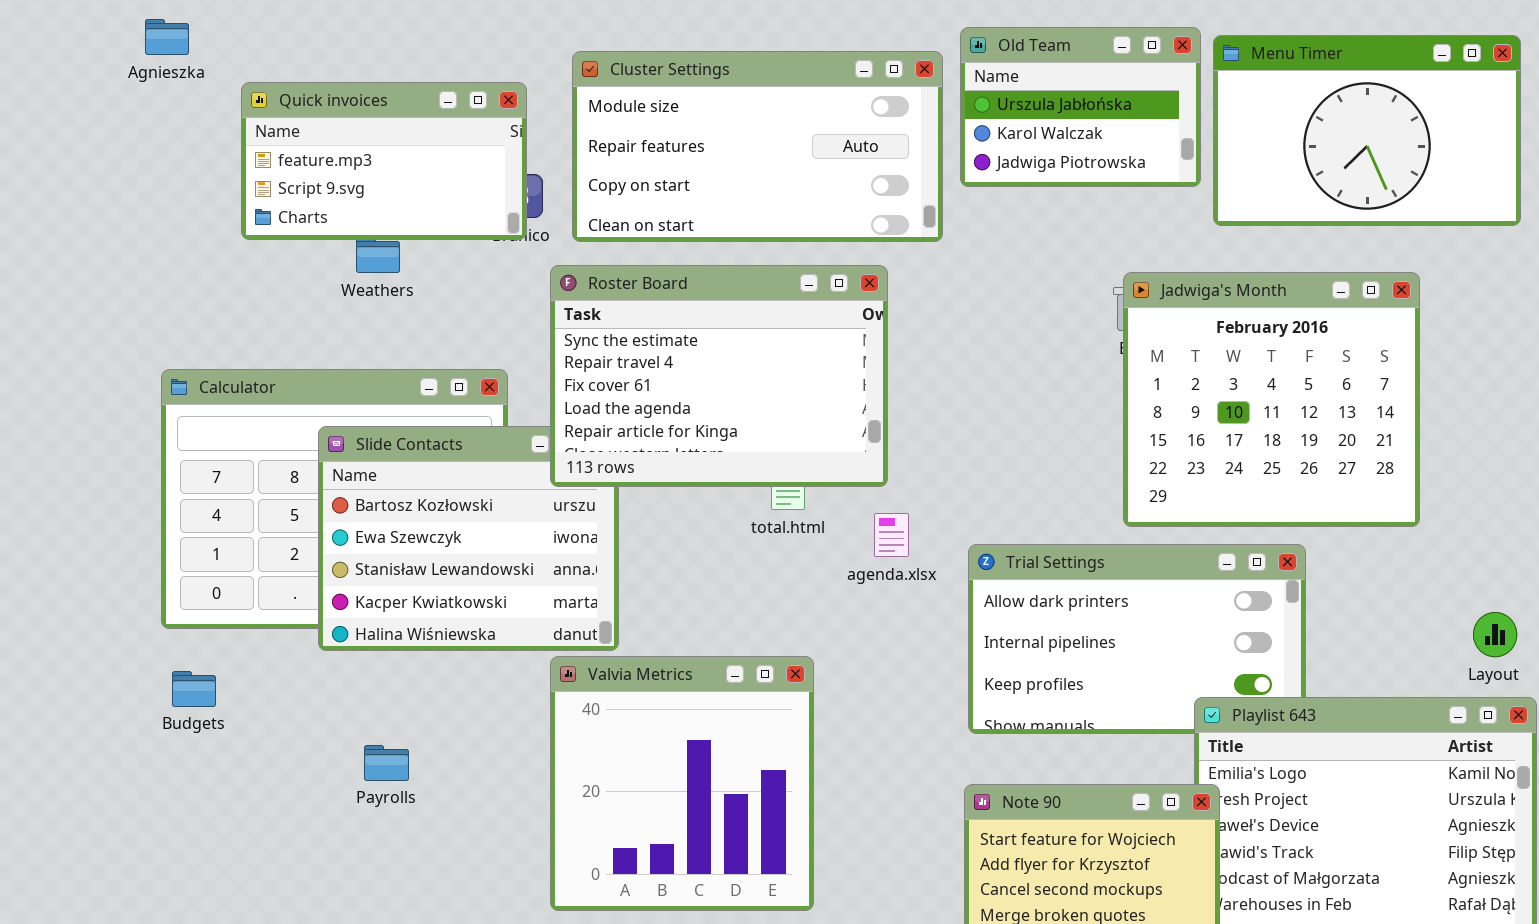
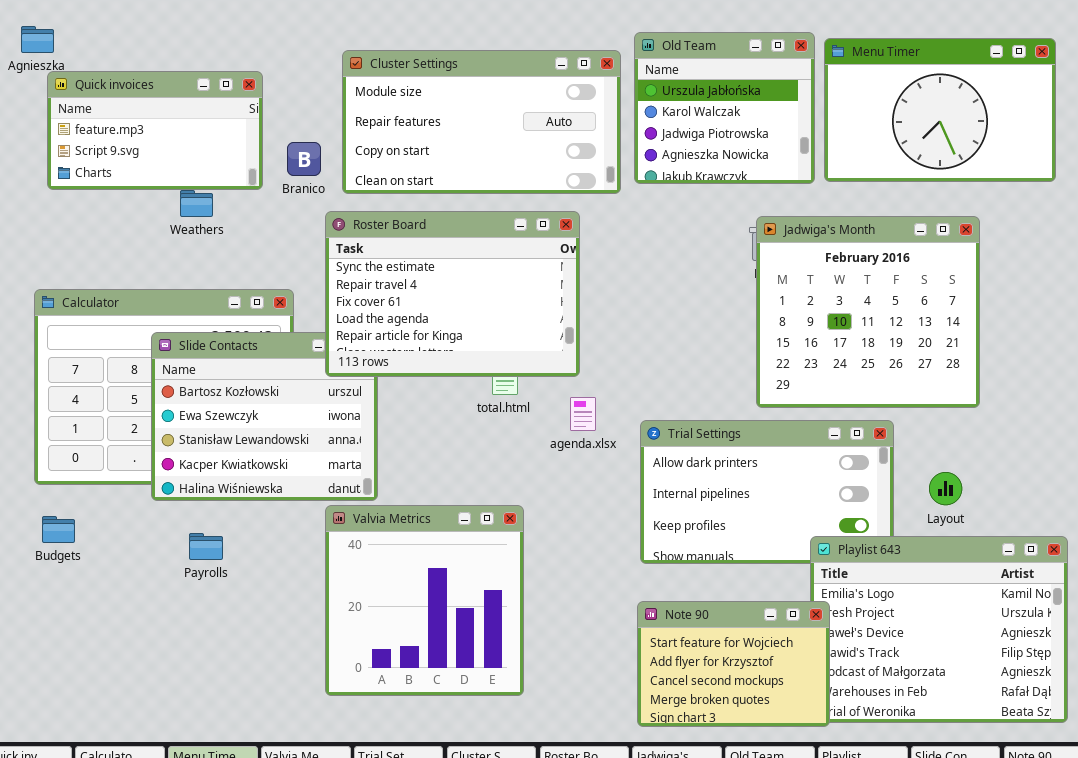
Old Team: [960,27,1201,187] -> [634,32,815,184], resized
Quick invoices: [241,82,527,240] -> [47,71,263,190], moved
Layout: [1473,612,1517,657] -> [929,472,962,505], moved
Payrolls: [364,745,409,781] -> [189,533,223,560], moved

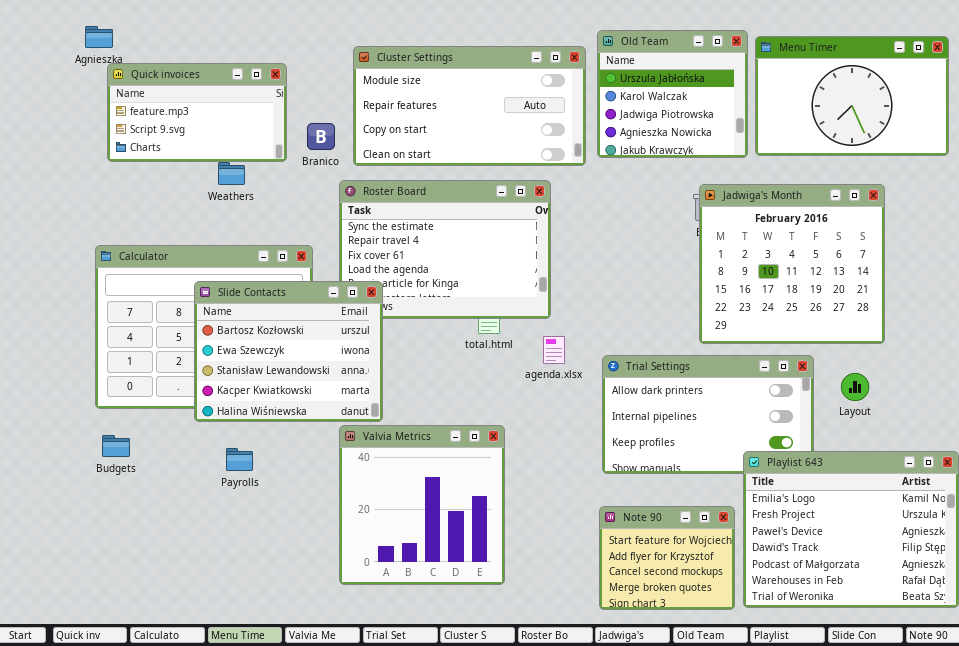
Slide Contacts: [151,332,378,501] -> [194,281,383,422], raised
Layout: [929,472,962,505] -> [841,373,869,401], moved
Note 90: [637,601,830,727] -> [599,506,735,610], resized

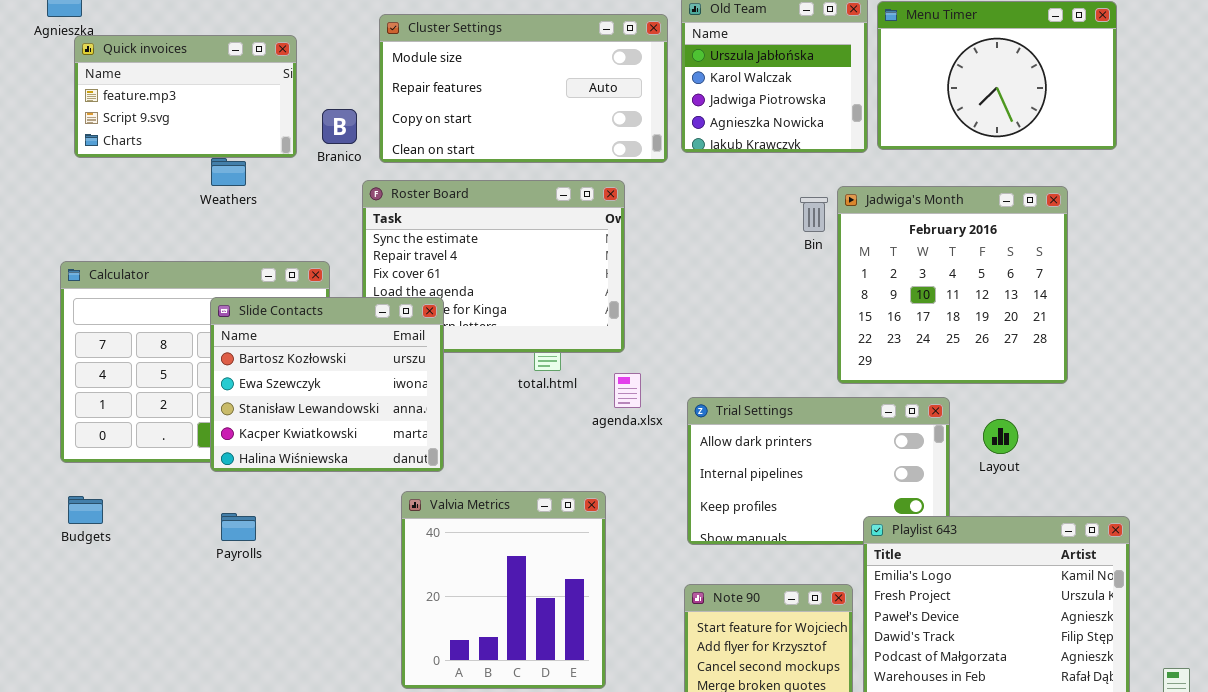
Jadwiga's Month: [699,184,885,344] -> [837,186,1068,384], moved
Slide Contacts: [194,281,383,422] -> [210,297,444,472], moved
Valvia Metrics: [339,425,505,585] -> [401,491,606,689], moved

